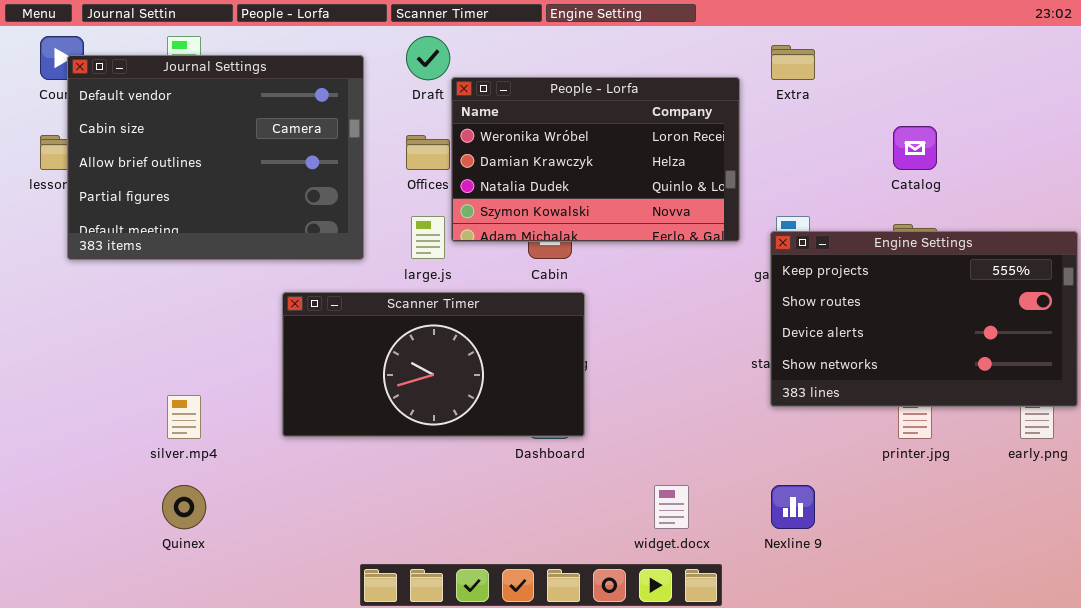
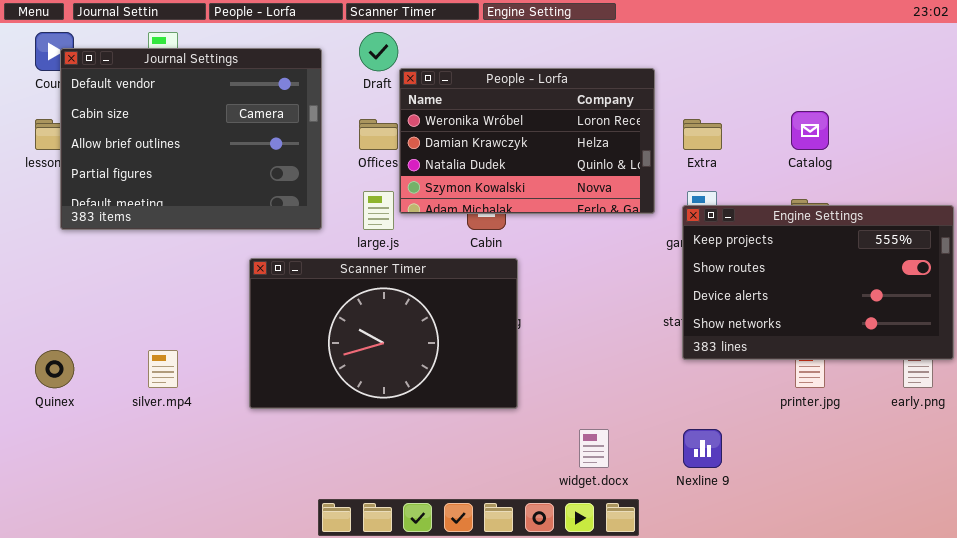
Extra: [771,45,815,80] -> [683,119,722,150], moved
Scanner Timer: [282,292,585,437] -> [249,258,518,409], resized
Quinex: [162,485,206,529] -> [35,350,74,388], moved

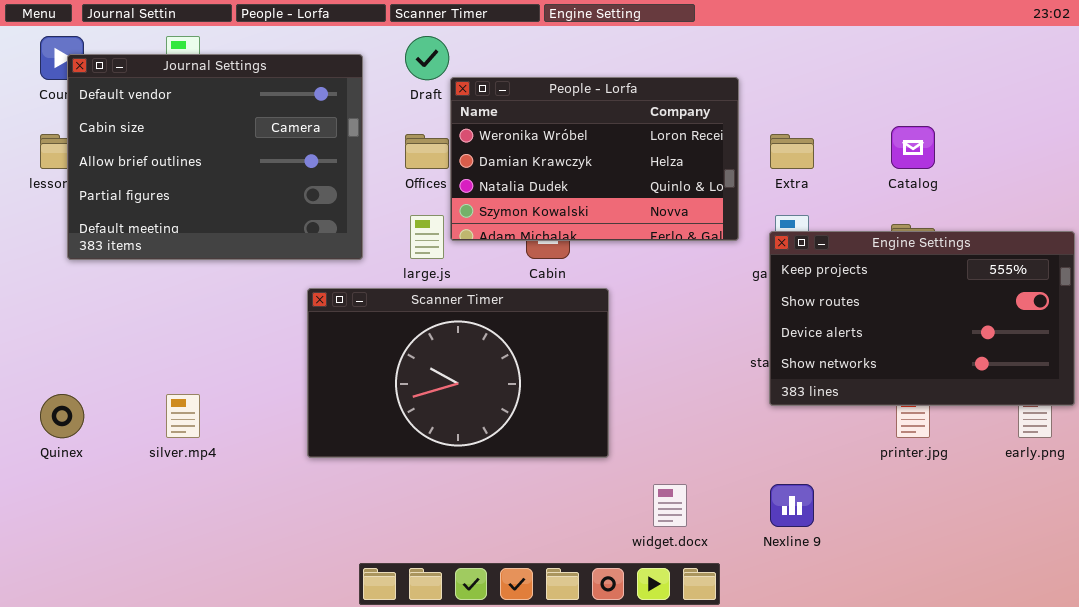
Scanner Timer: [249,258,518,409] -> [307,288,609,458], moved

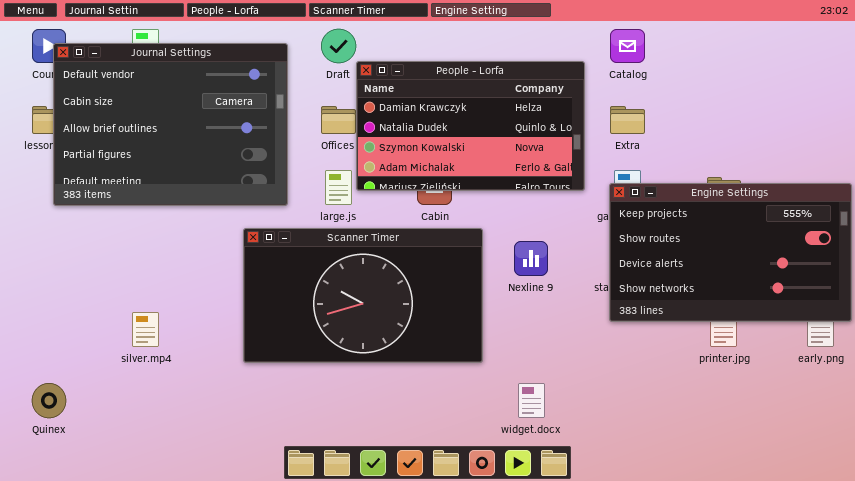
People - Lorfa: [450,77,739,241] -> [356,61,585,191], scrolled down 1 row
Catalog: [891,126,935,169] -> [610,29,645,63], moved
Quinex: [40,394,84,438] -> [32,383,66,418], moved
Nexline 9: [770,484,814,527] -> [514,241,548,276], moved

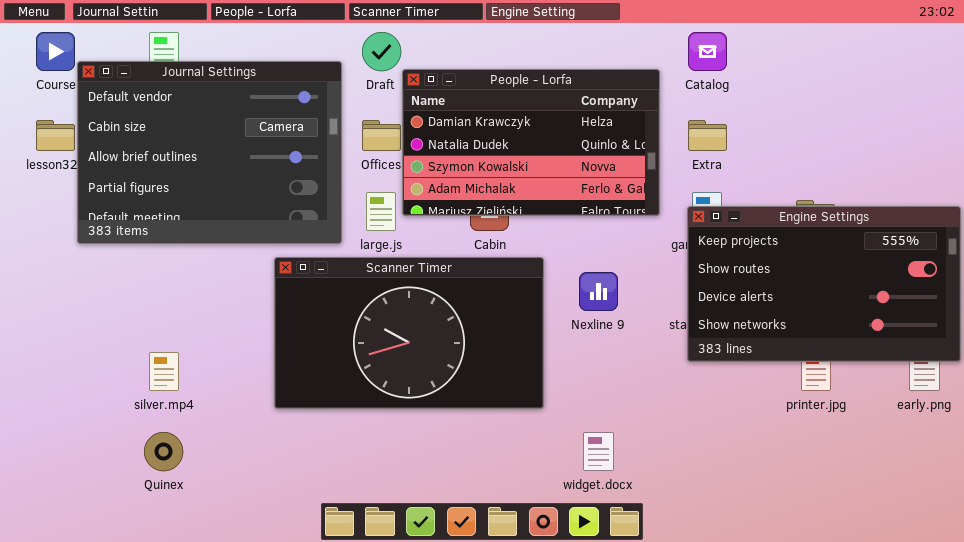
Journal Settings: [53,43,288,206] -> [77,61,342,244], moved
Quinex: [32,383,66,418] -> [144,432,183,471], moved

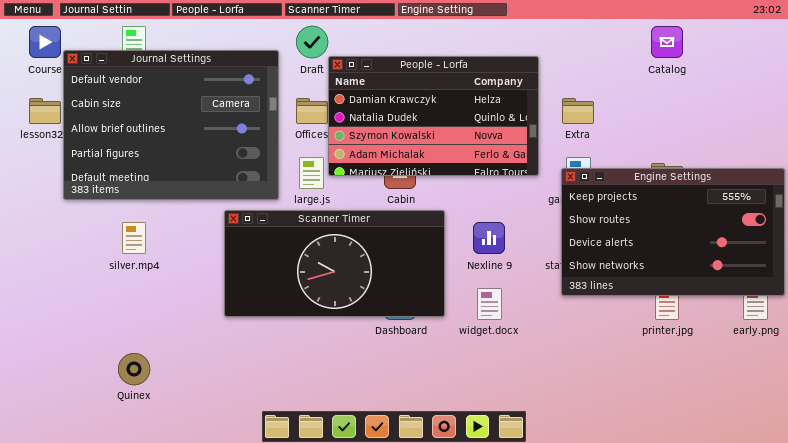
Catalog: [688,32,727,71] -> [651,26,683,58], moved
Scanner Timer: [274,257,544,409] -> [224,210,445,317], resized
silver.mp4: [149,352,179,391] -> [122,222,146,254], moved
widget.docx: [583,432,614,471] -> [477,288,502,320], moved

